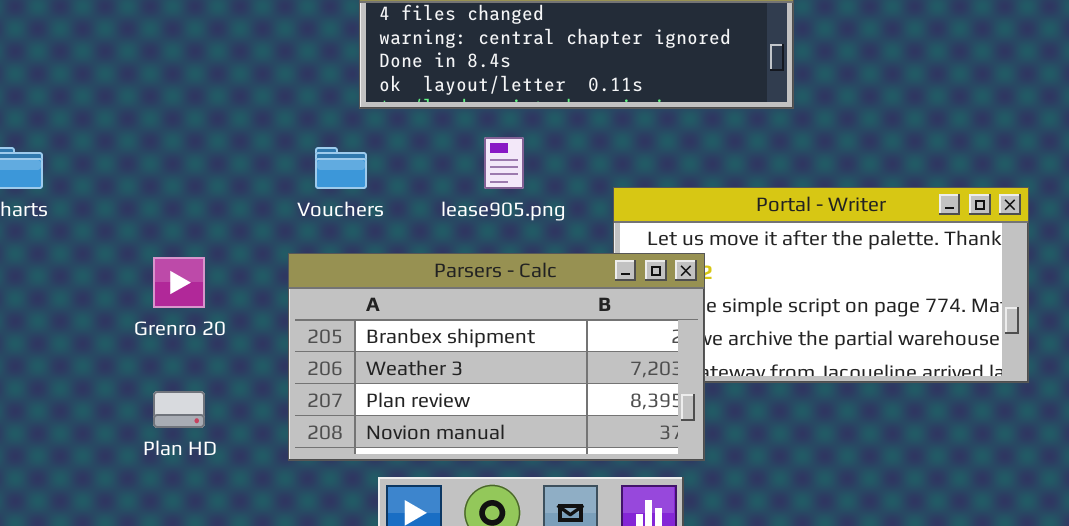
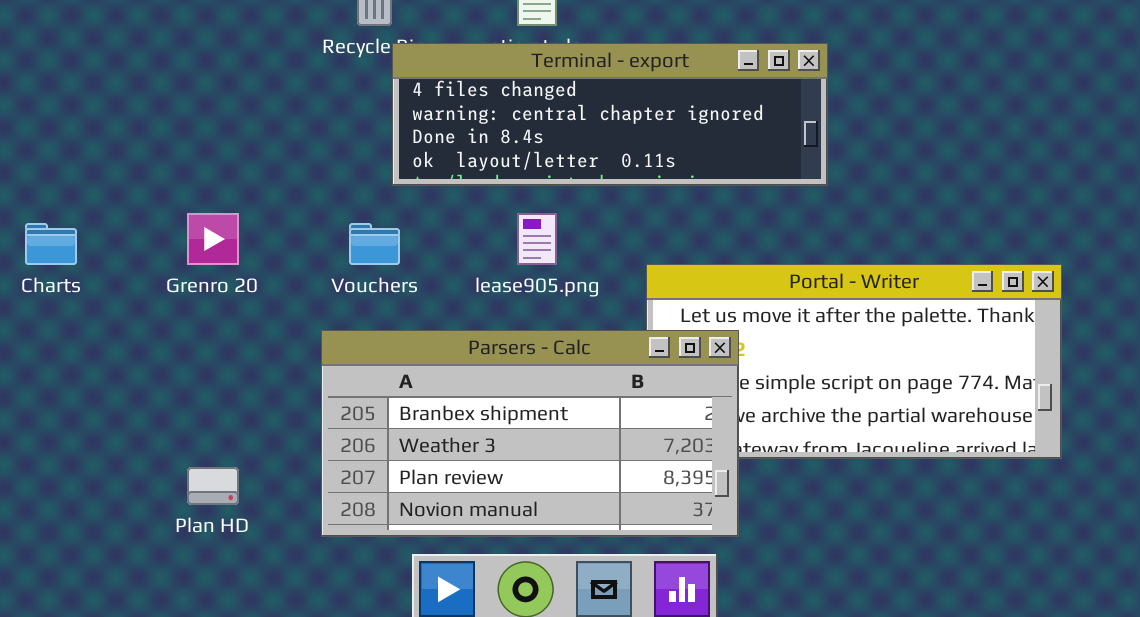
Grenro 20: [153,257,205,308] -> [187,213,239,265], moved

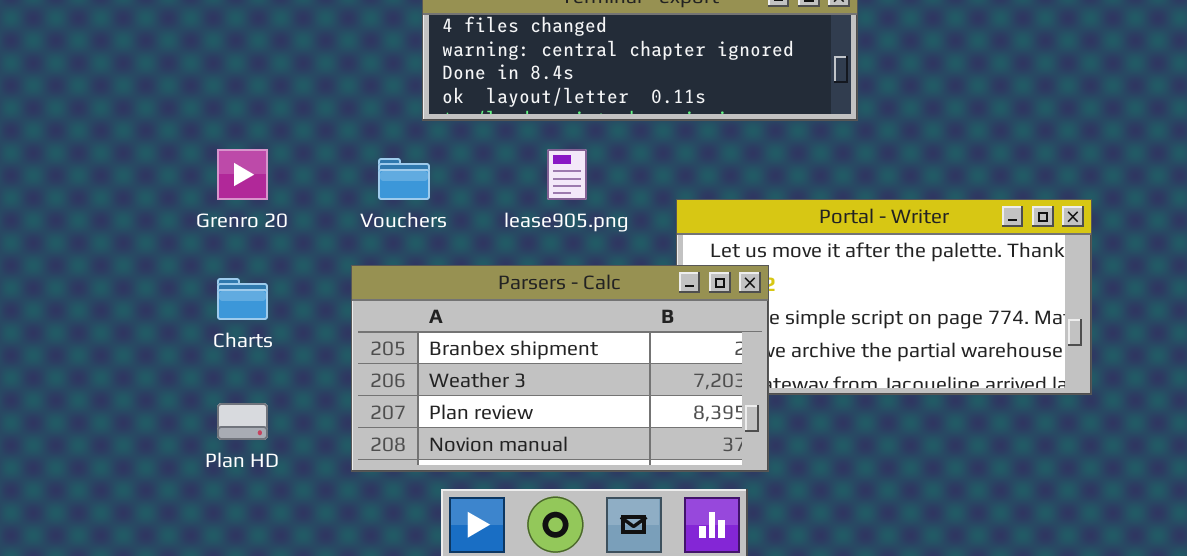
Charts: [25,223,77,265] -> [217,278,268,320], moved

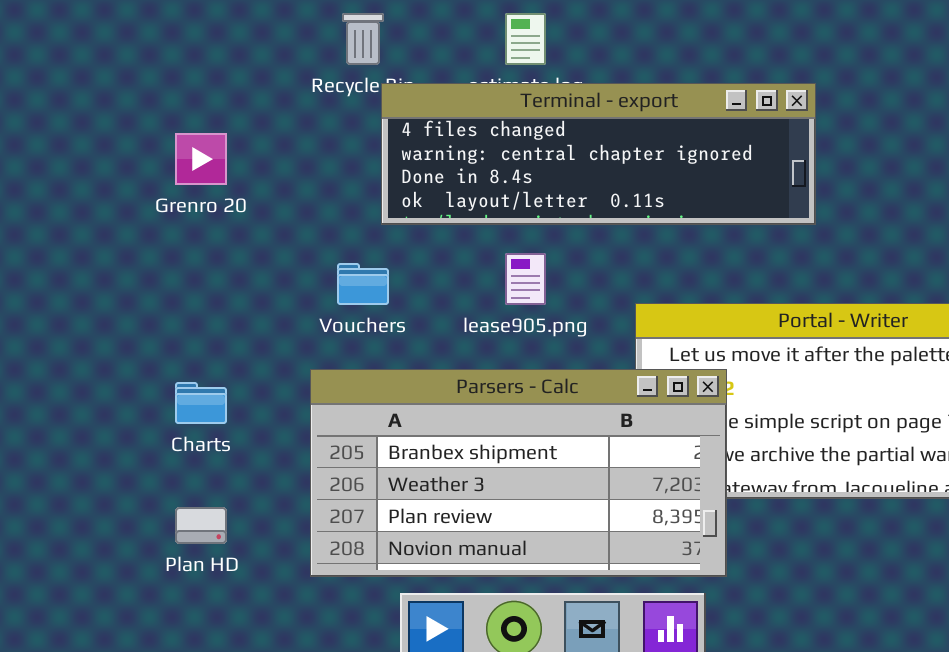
Grenro 20: [217,149,268,200] -> [175,133,227,185], moved

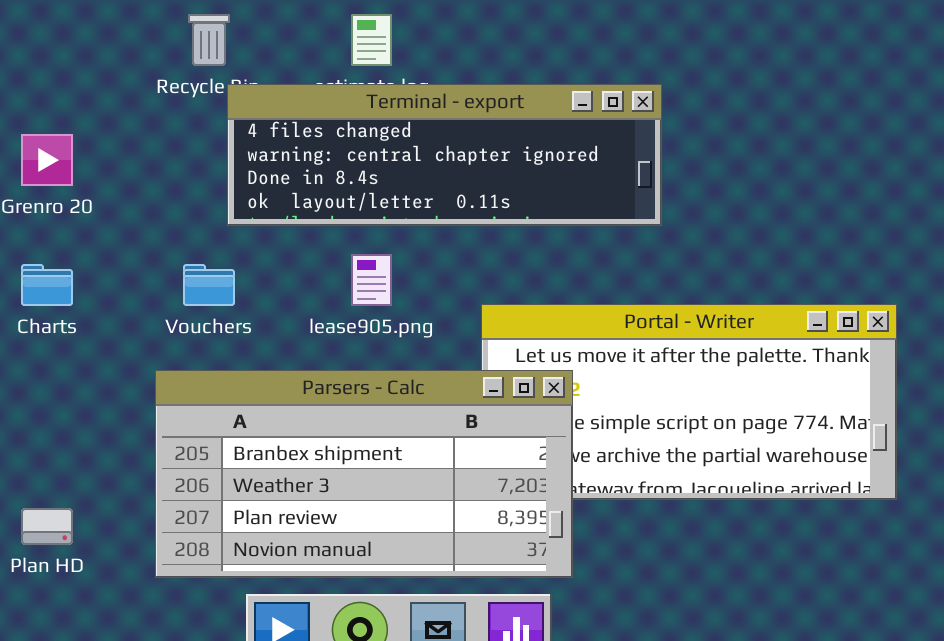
Charts: [175,382,227,424] -> [21,264,73,306], moved

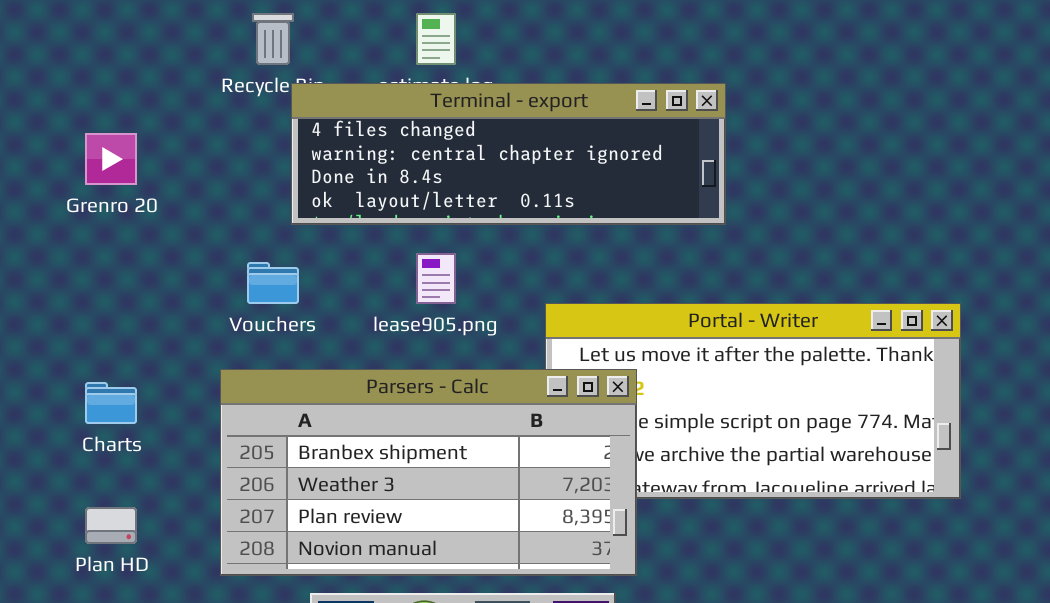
Charts: [21,264,73,306] -> [85,382,137,424], moved

